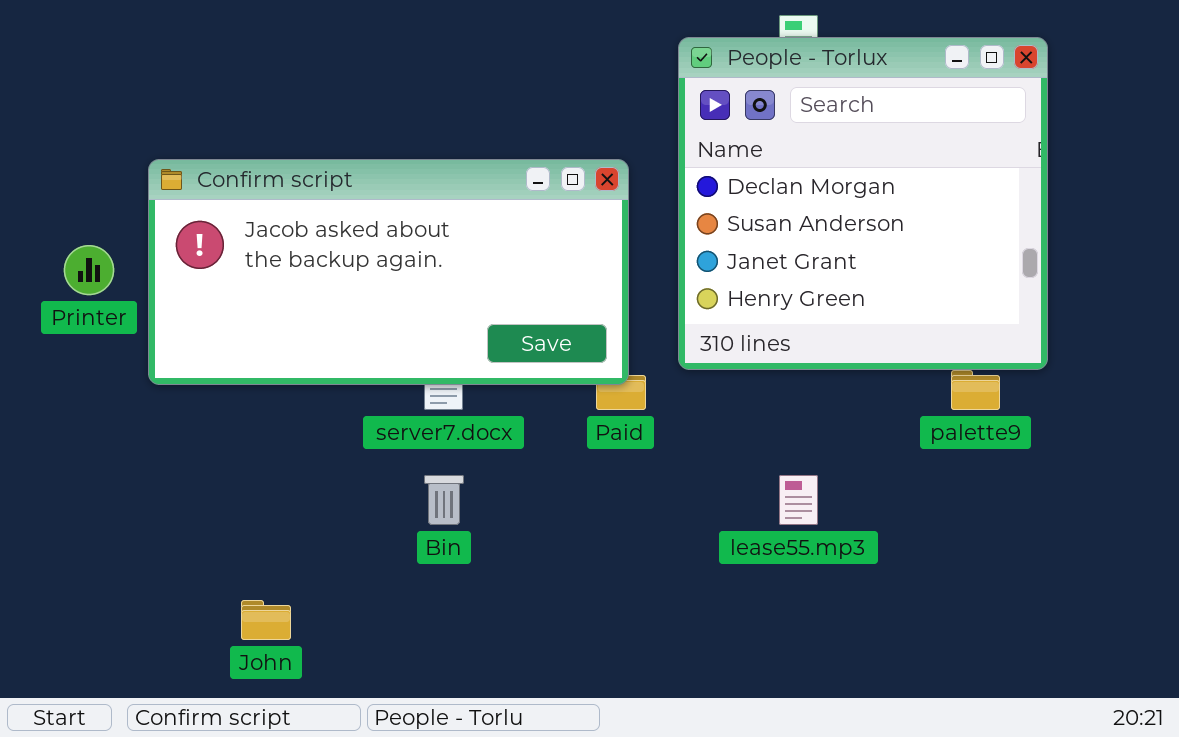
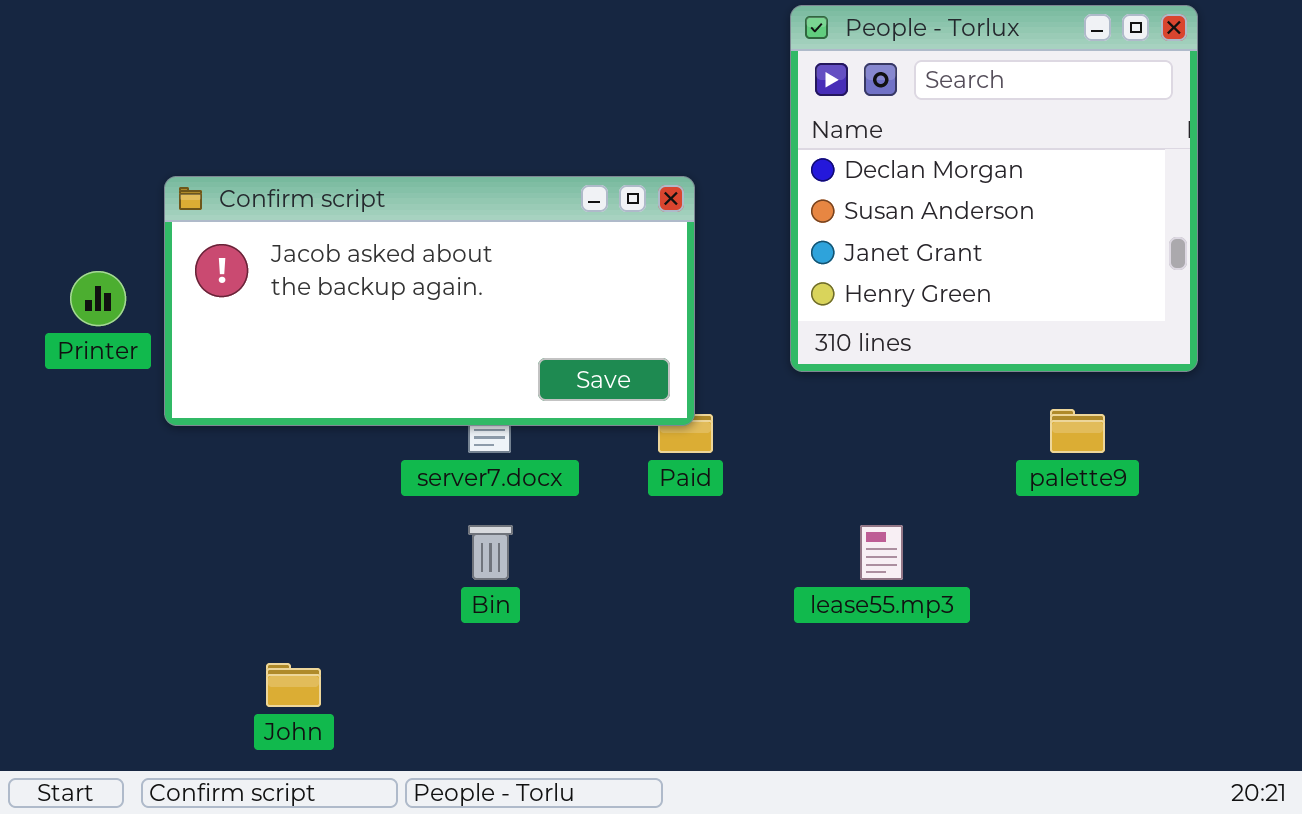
People - Torlux: [678,37,1048,370] -> [790,5,1198,372], moved

